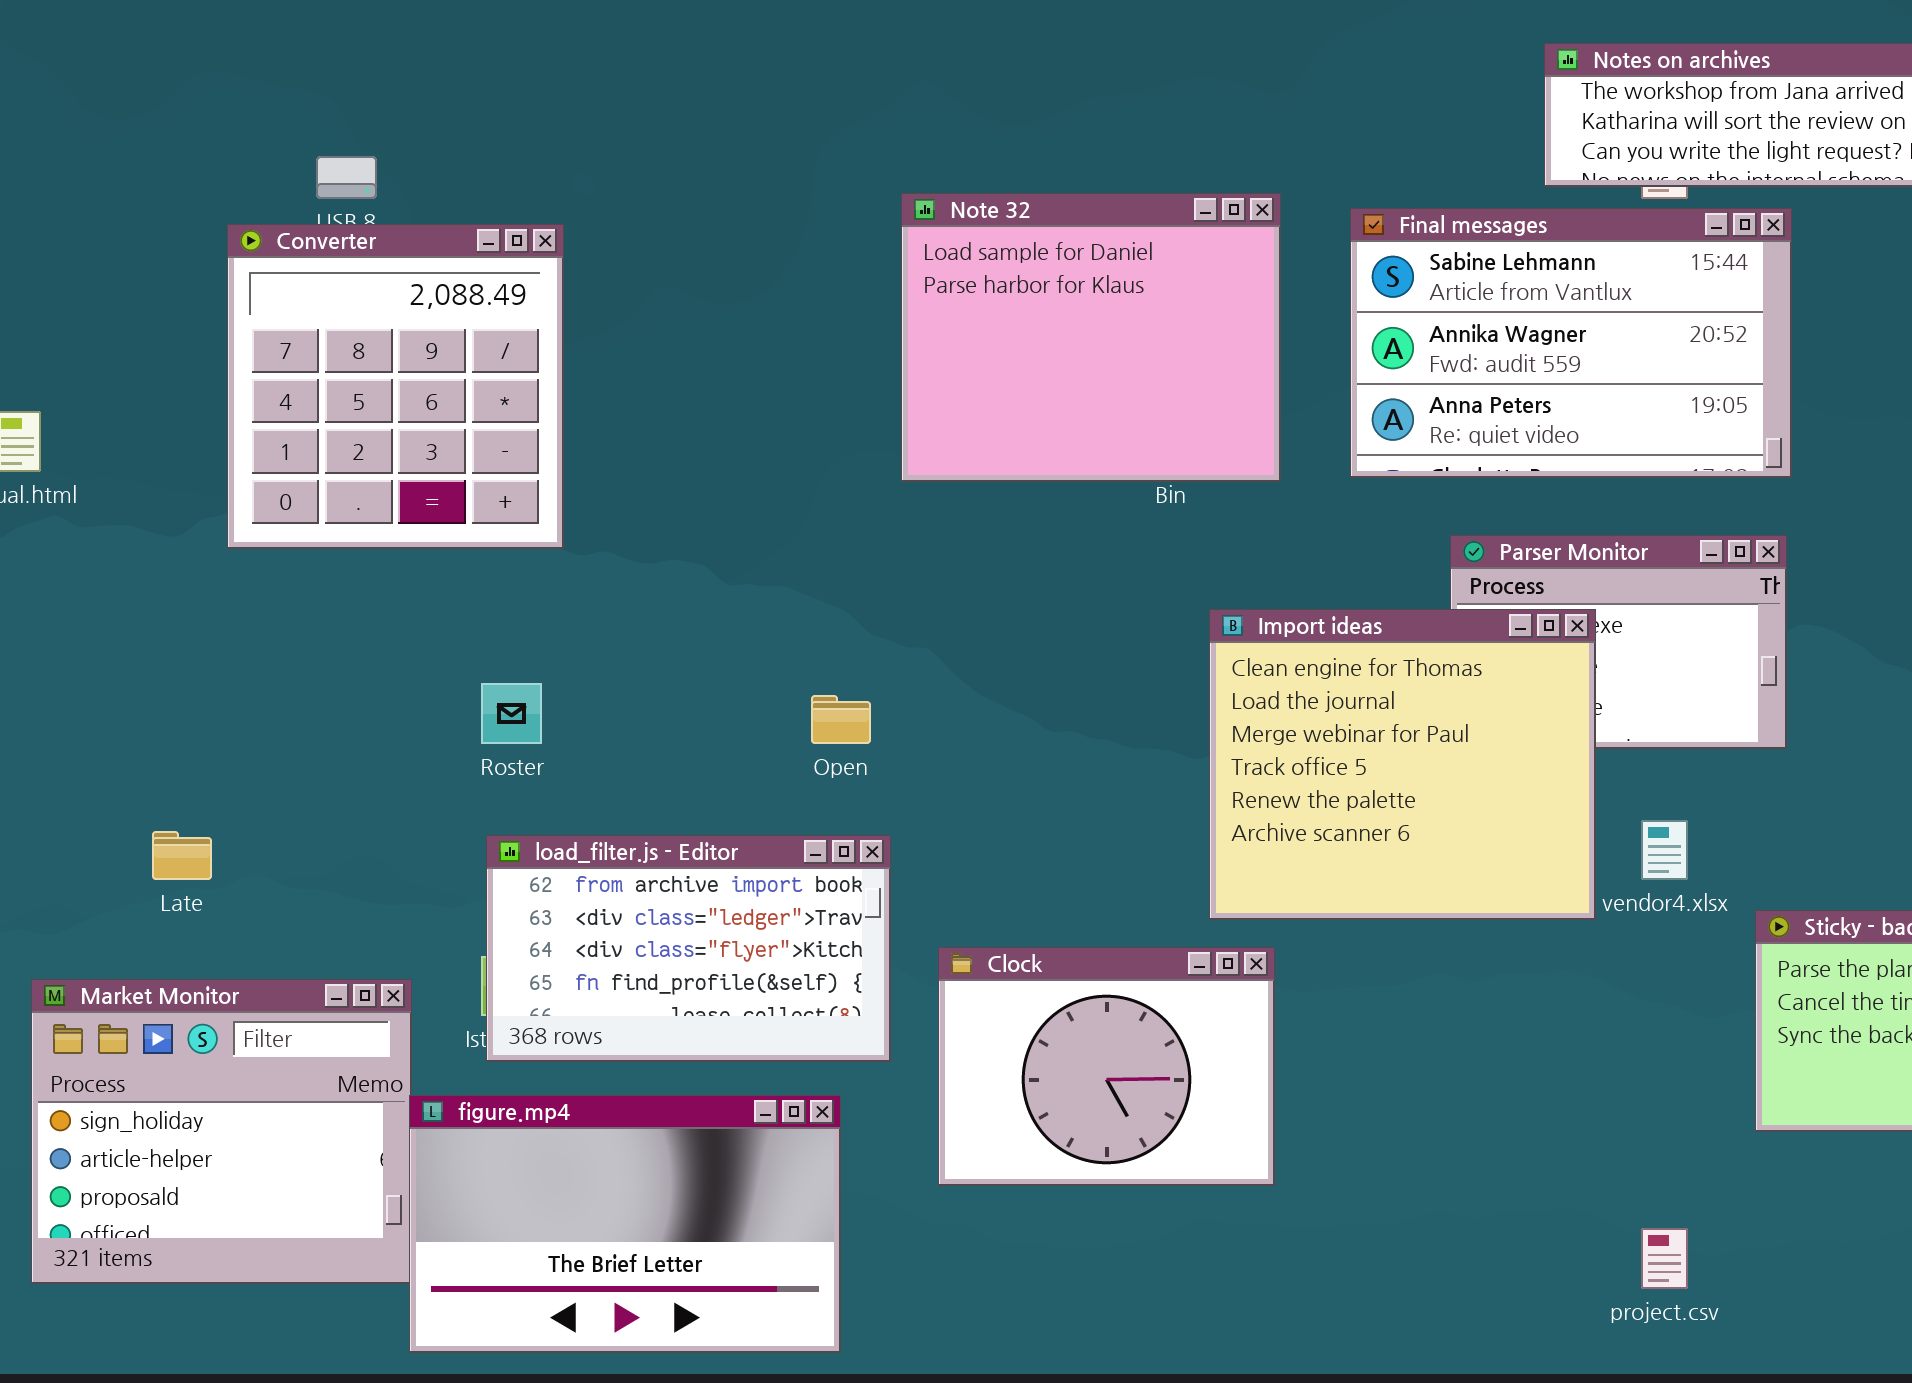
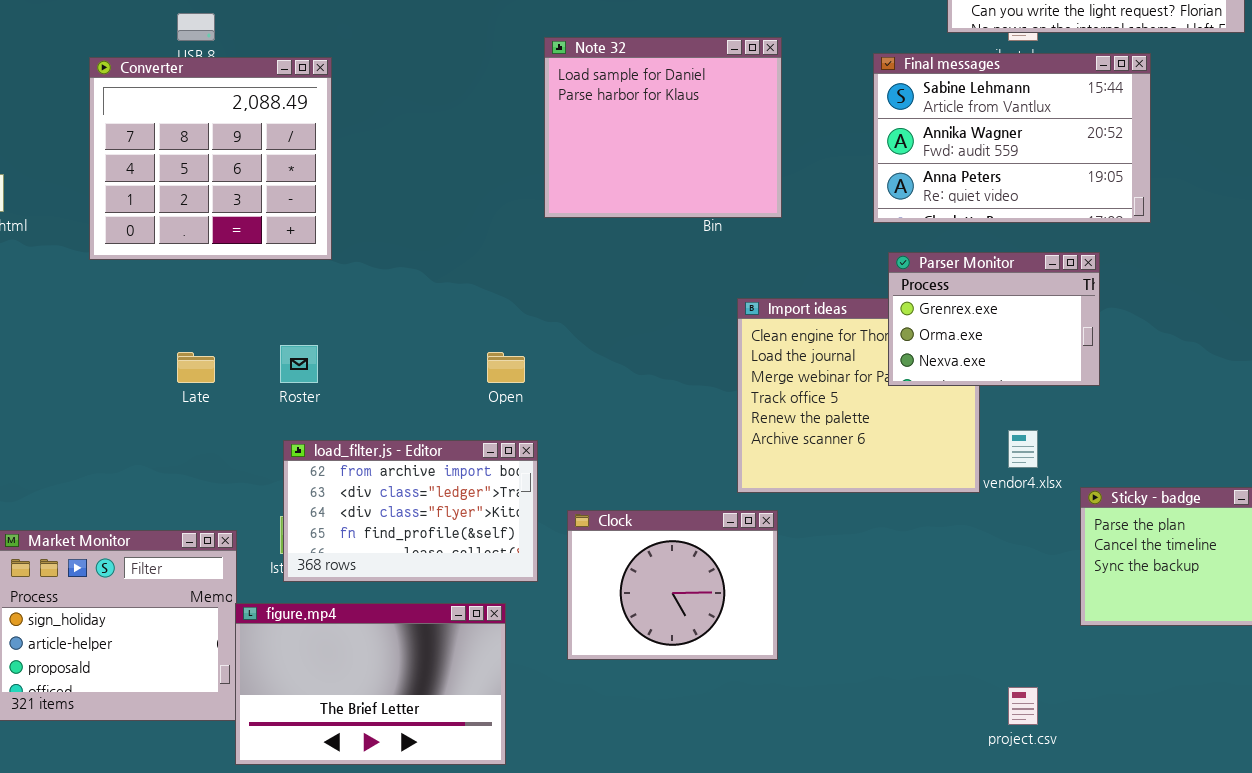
Final messages: [1350,208,1792,478] -> [873,53,1151,223], moved
Converter: [227,224,564,549] -> [89,57,332,260], resized
Parser Monitor: [1450,535,1787,749] -> [888,252,1100,386], raised
Late: [152,831,212,880] -> [177,352,215,383], moved

